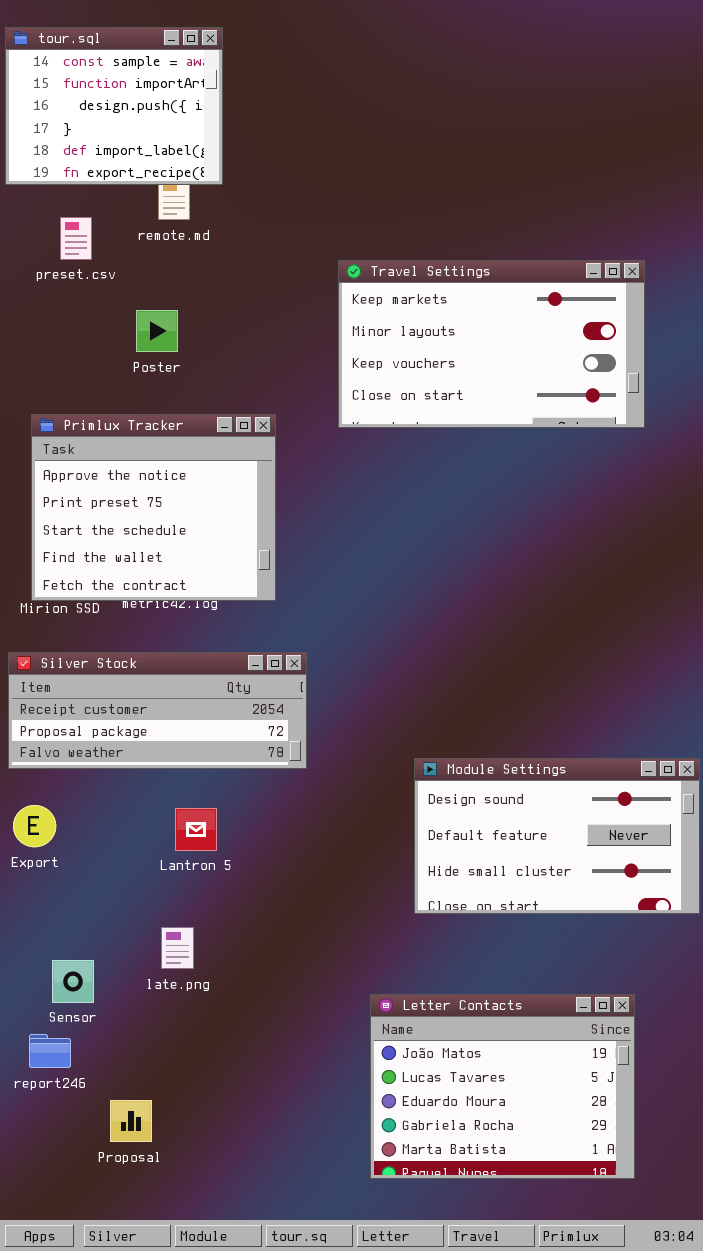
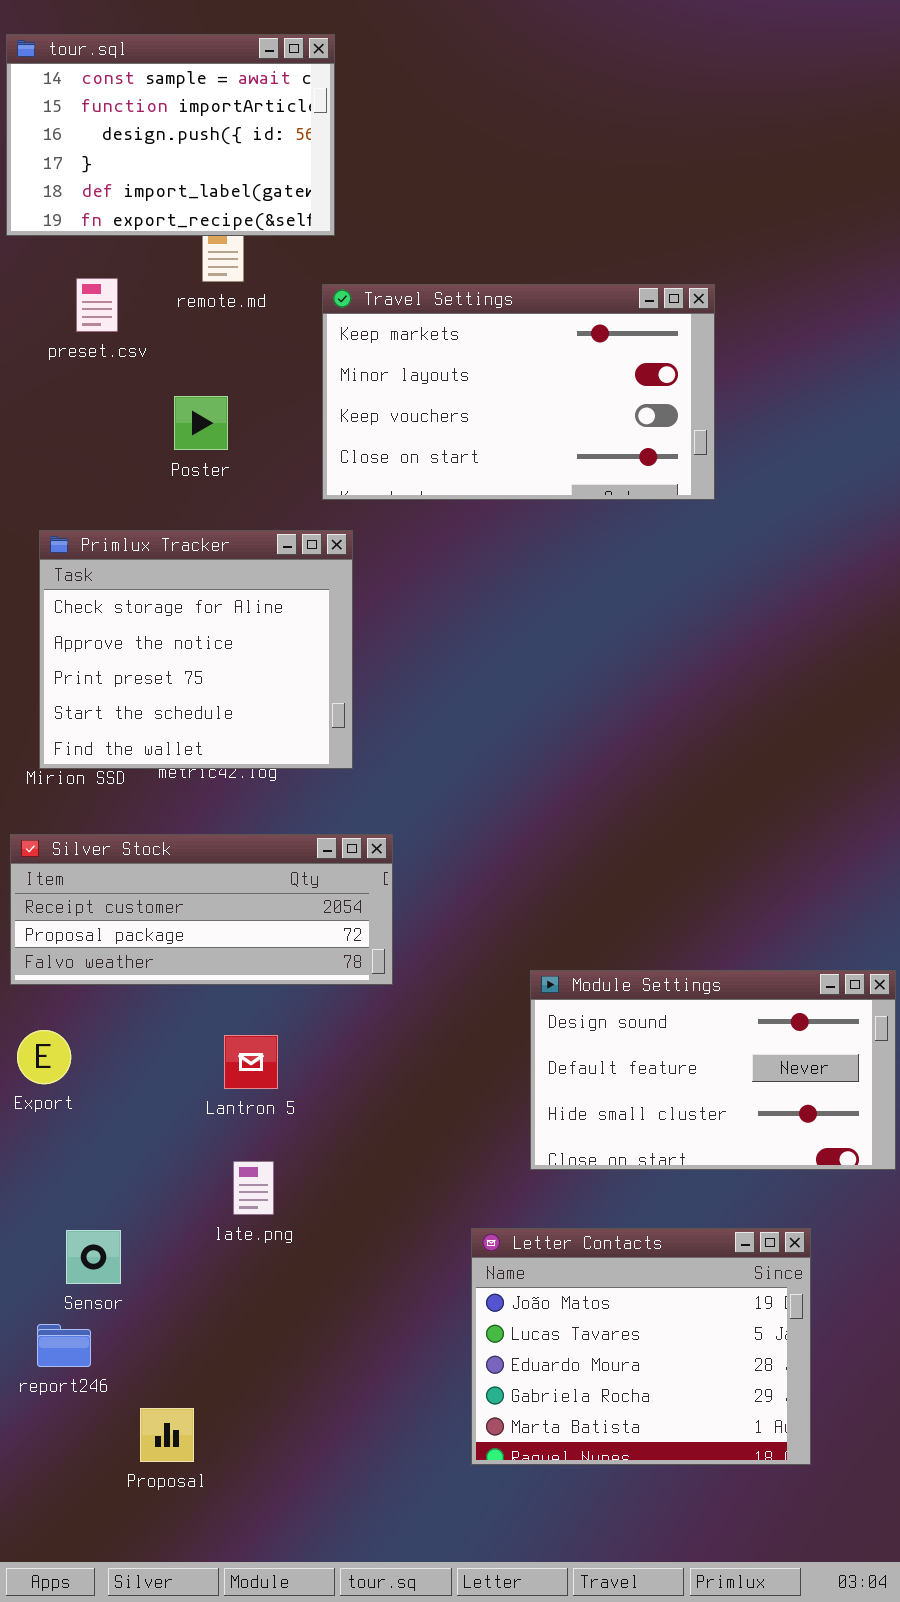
tour.sql: [5,27,223,185] -> [6,34,335,236], resized
Travel Settings: [338,260,645,428] -> [322,284,715,500], moved
Primlux Tracker: [31,414,276,601] -> [39,530,353,769], scrolled up 1 row
late.png: [161,927,194,969] -> [233,1161,274,1215], moved
Letter Contacts: [370,994,635,1179] -> [471,1228,811,1465], moved

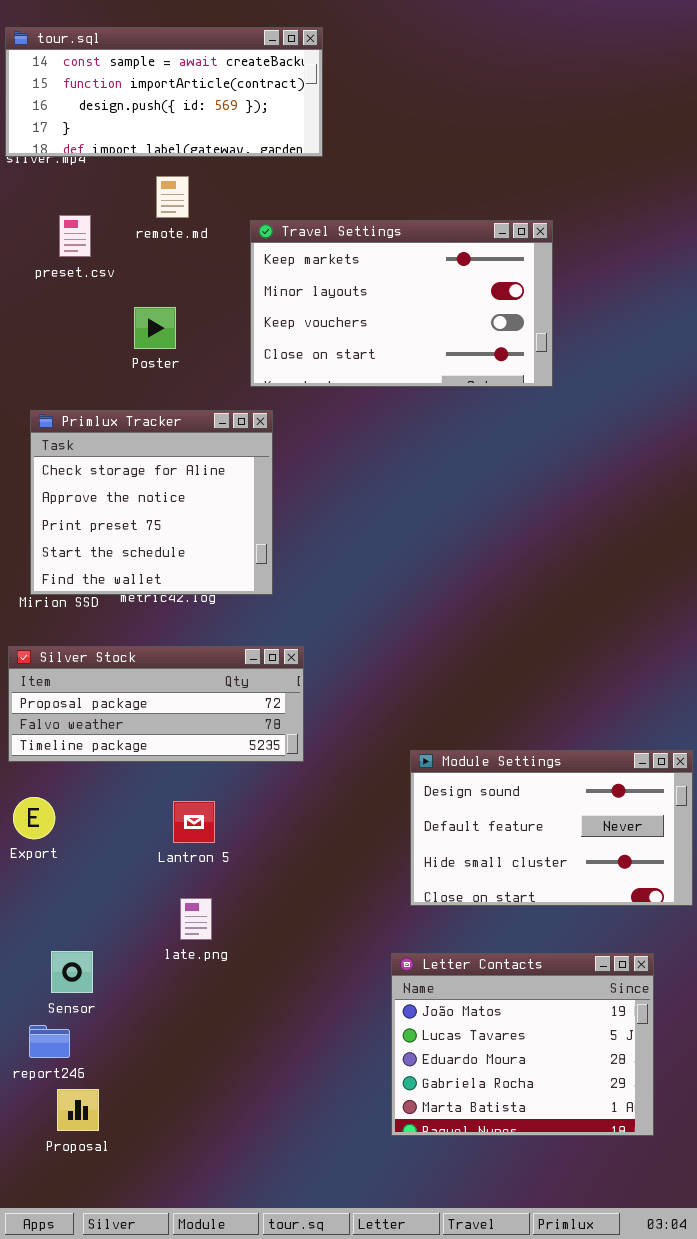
tour.sql: [6,34,335,236] -> [5,27,323,157], resized
Silver Stock: [10,834,393,985] -> [8,646,304,762], scrolled down 1 row
Letter Contacts: [471,1228,811,1465] -> [391,953,654,1136], moved
Proposal: [140,1408,194,1462] -> [57,1089,99,1131], moved

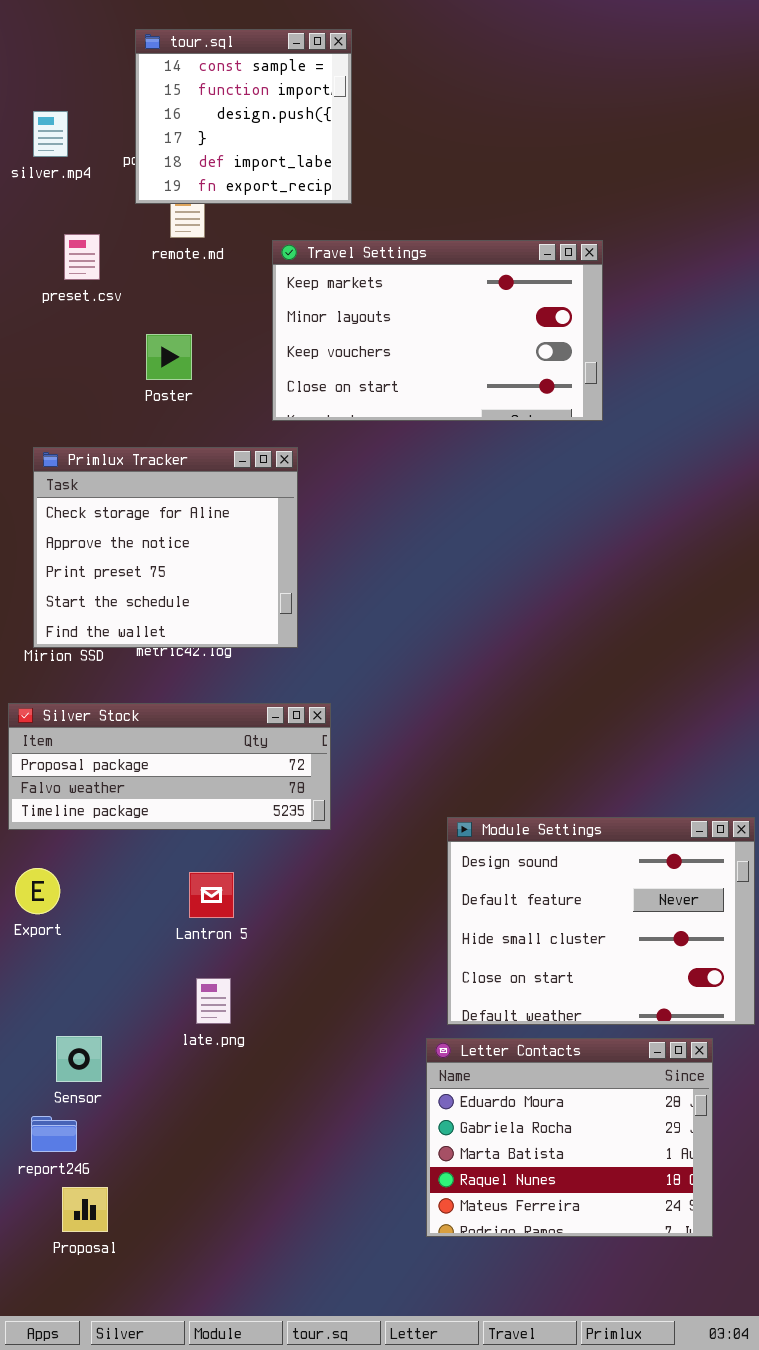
tour.sql: [5,27,323,157] -> [135,29,352,204], resized
Module Settings: [410,750,693,906] -> [447,817,755,1025], resized
Letter Contacts: [391,953,654,1136] -> [426,1038,713,1237], scrolled down 2 rows

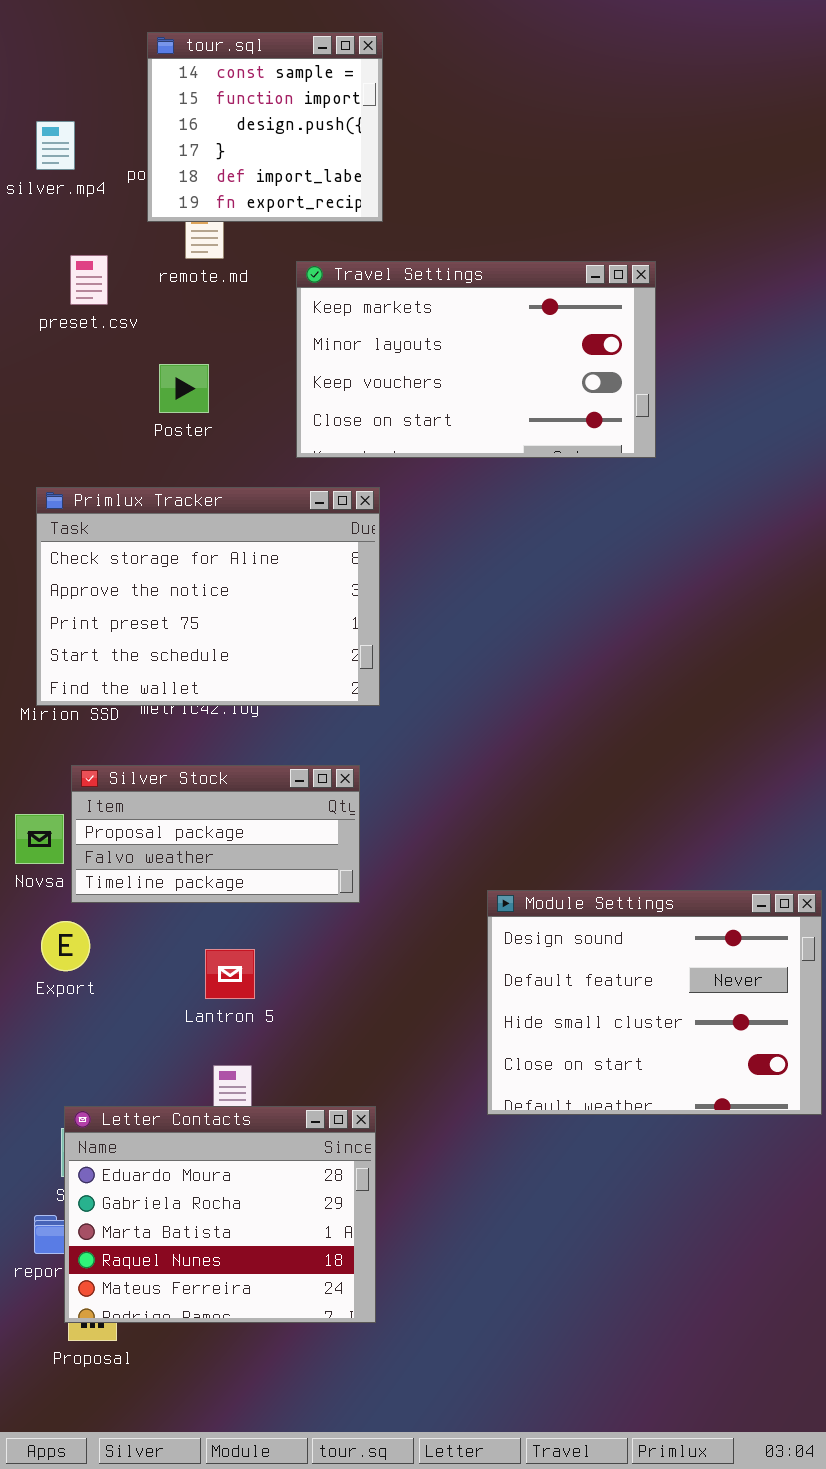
Primlux Tracker: [33,447,298,648] -> [36,487,380,706], resized
Silver Stock: [8,703,331,830] -> [71,765,360,903], resized
Export: [15,868,60,914] -> [41,921,90,971], moved
Letter Contacts: [426,1038,713,1237] -> [64,1106,376,1323], moved

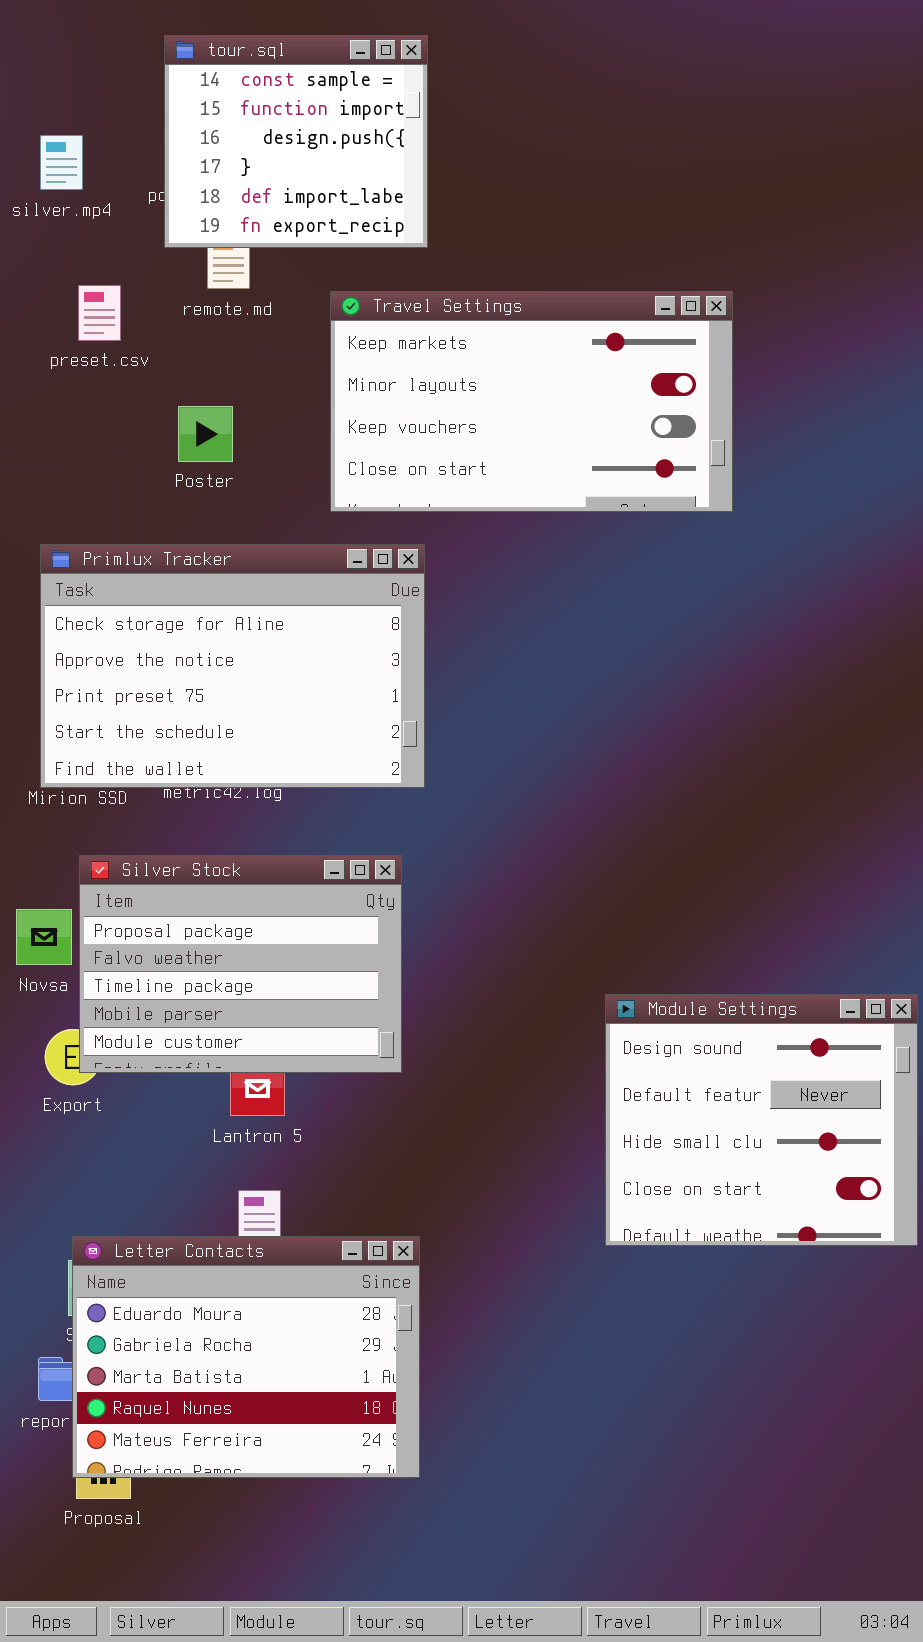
Silver Stock: [71,765,360,903] -> [79,855,402,1073], resized
Module Settings: [487,890,822,1115] -> [605,994,918,1246], resized

